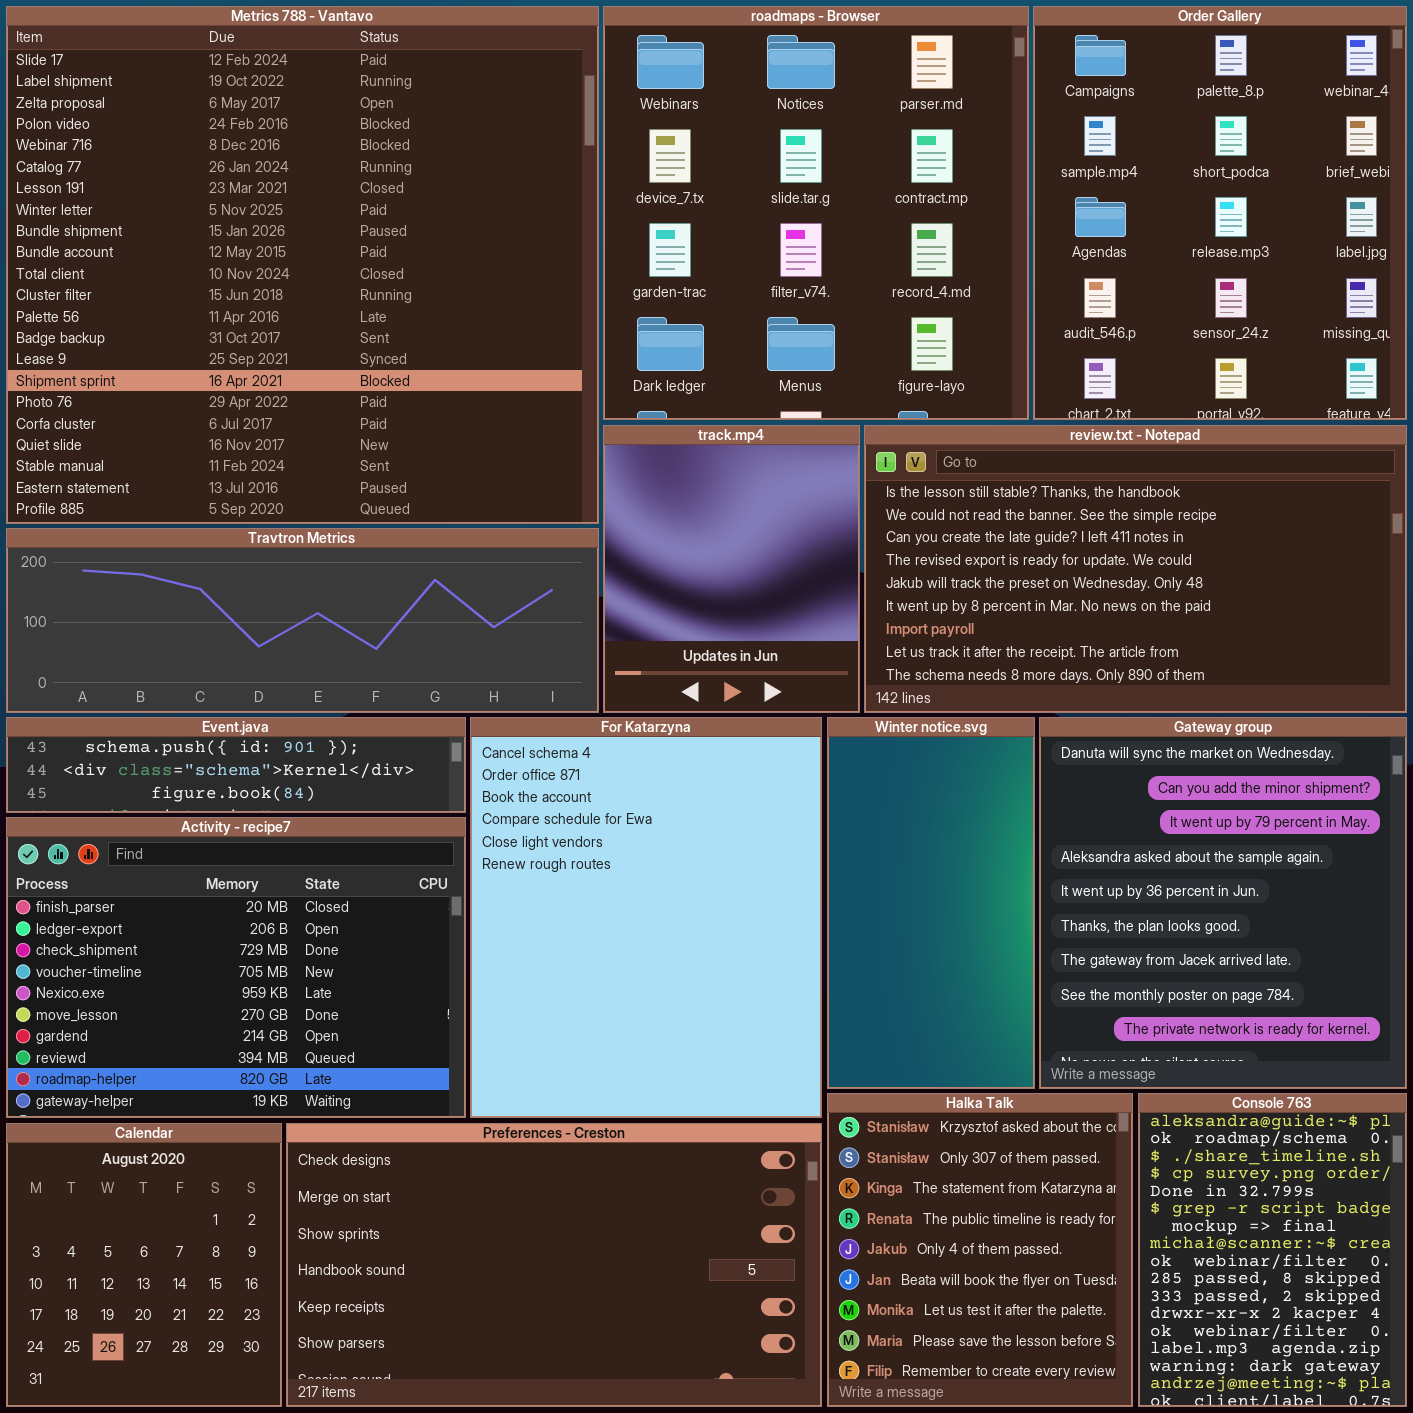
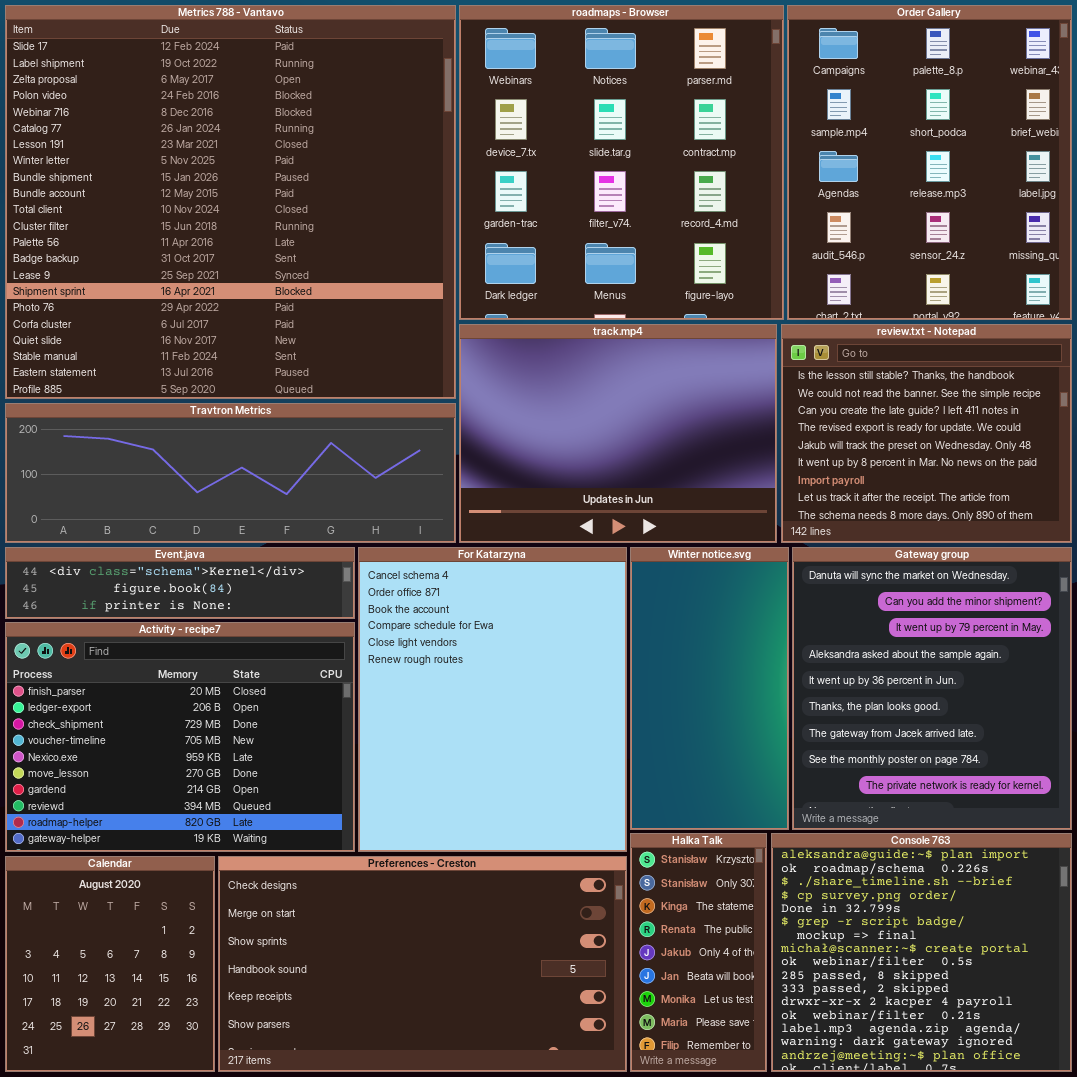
track.mp4: [603,425,860,713] -> [459,324,777,543], resized
review.txt - Notepad: [864,425,1407,713] -> [781,324,1072,543], resized
Event.java: [6,717,466,813] -> [5,547,355,619], scrolled down 1 row
Halka Talk: [827,1093,1133,1407] -> [630,833,767,1072], resized
Console 763: [1138,1093,1407,1407] -> [771,833,1072,1072], resized

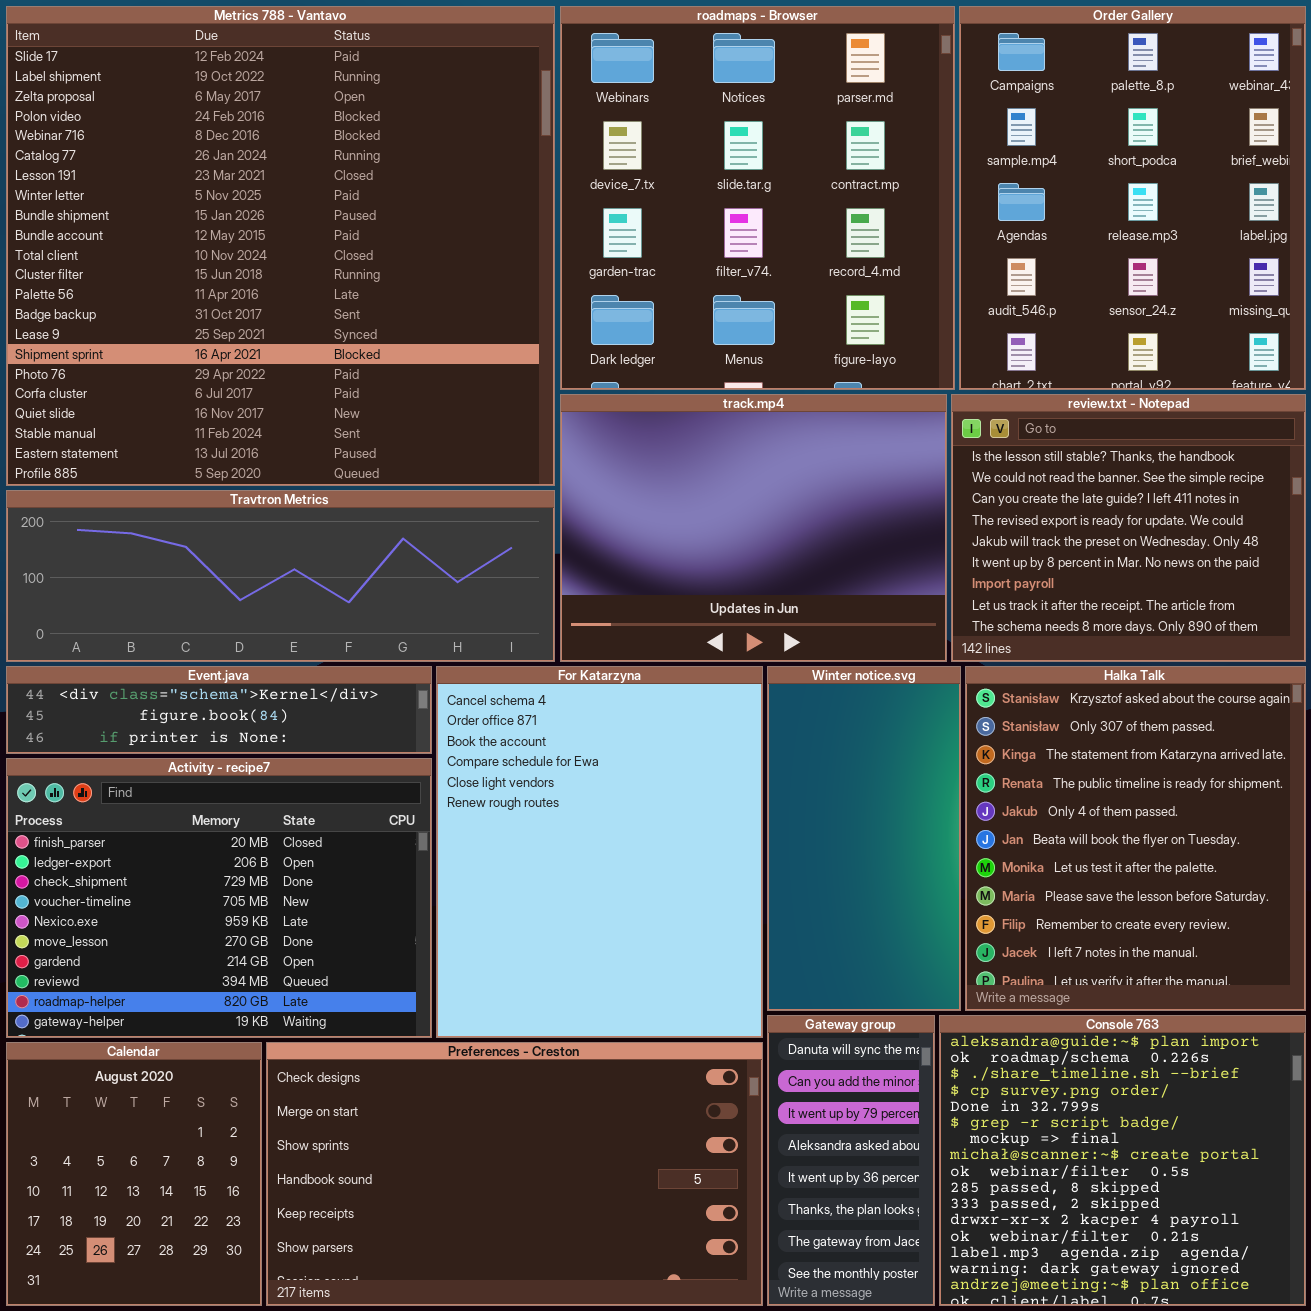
Gateway group: [792,547,1072,830] -> [767,1015,935,1306], moved, resized
Halka Talk: [630,833,767,1072] -> [965,666,1306,1011], moved, resized

